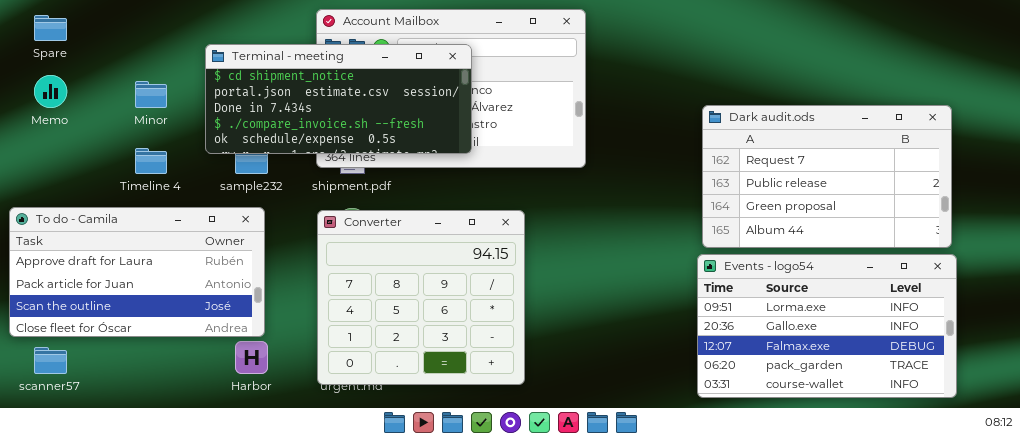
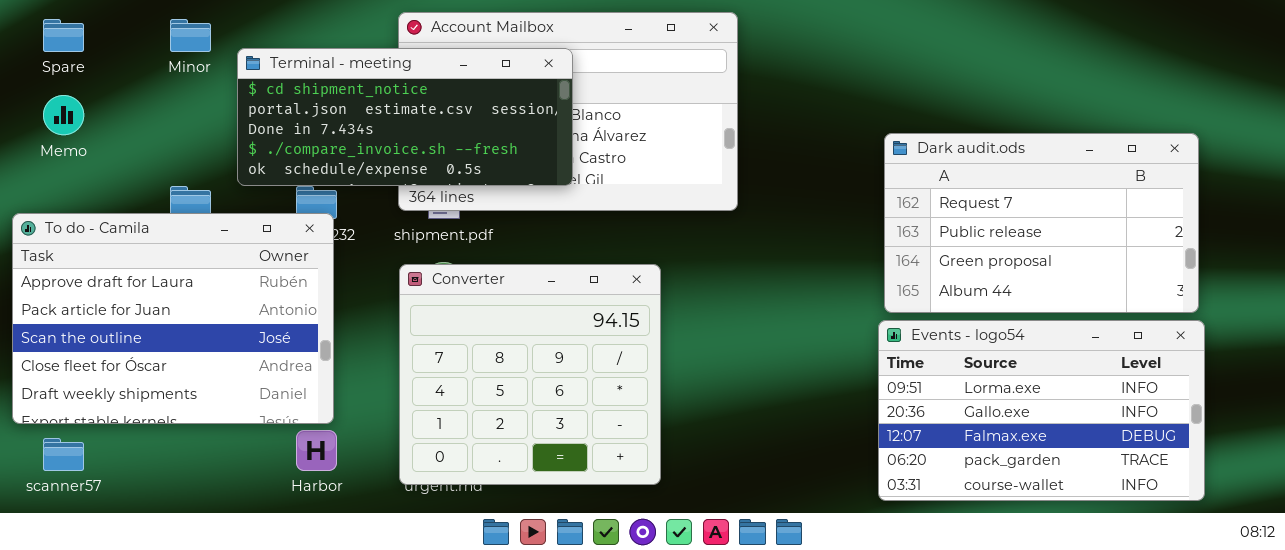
Terminal - meeting: [205,44,472,154] -> [237,48,573,186], moved
Minor: [135,81,167,108] -> [170,19,211,52], moved
To do - Camila: [9,207,265,337] -> [12,213,334,424], resized

